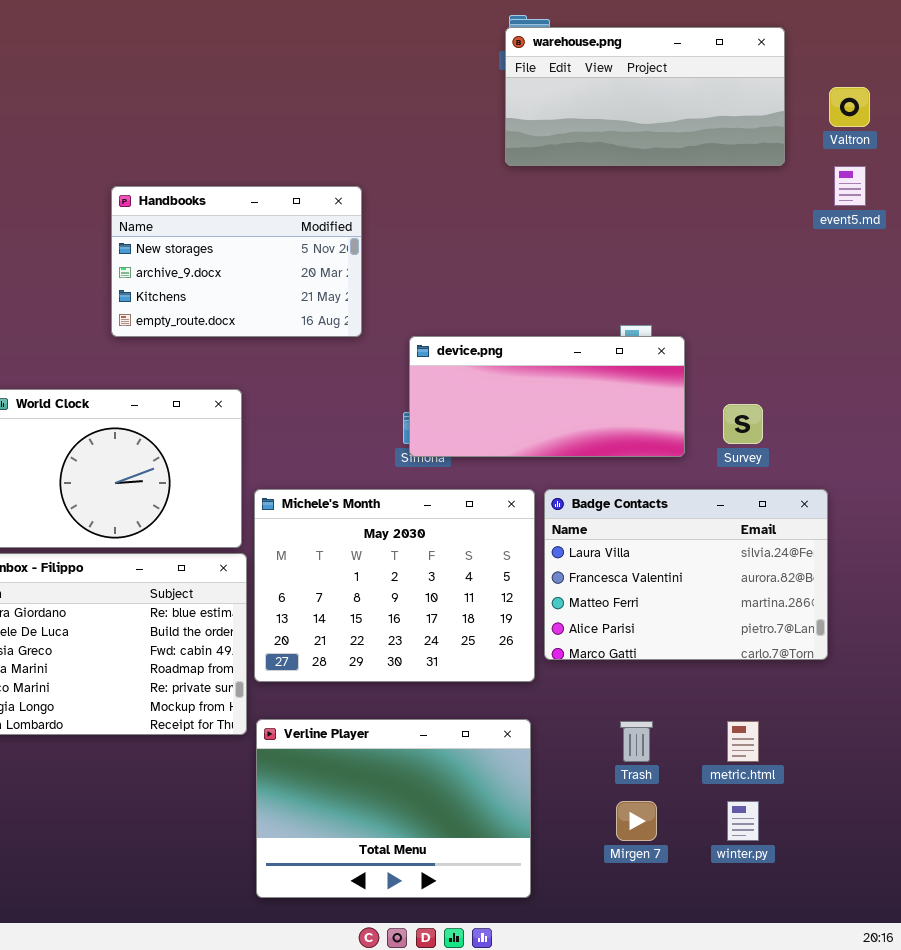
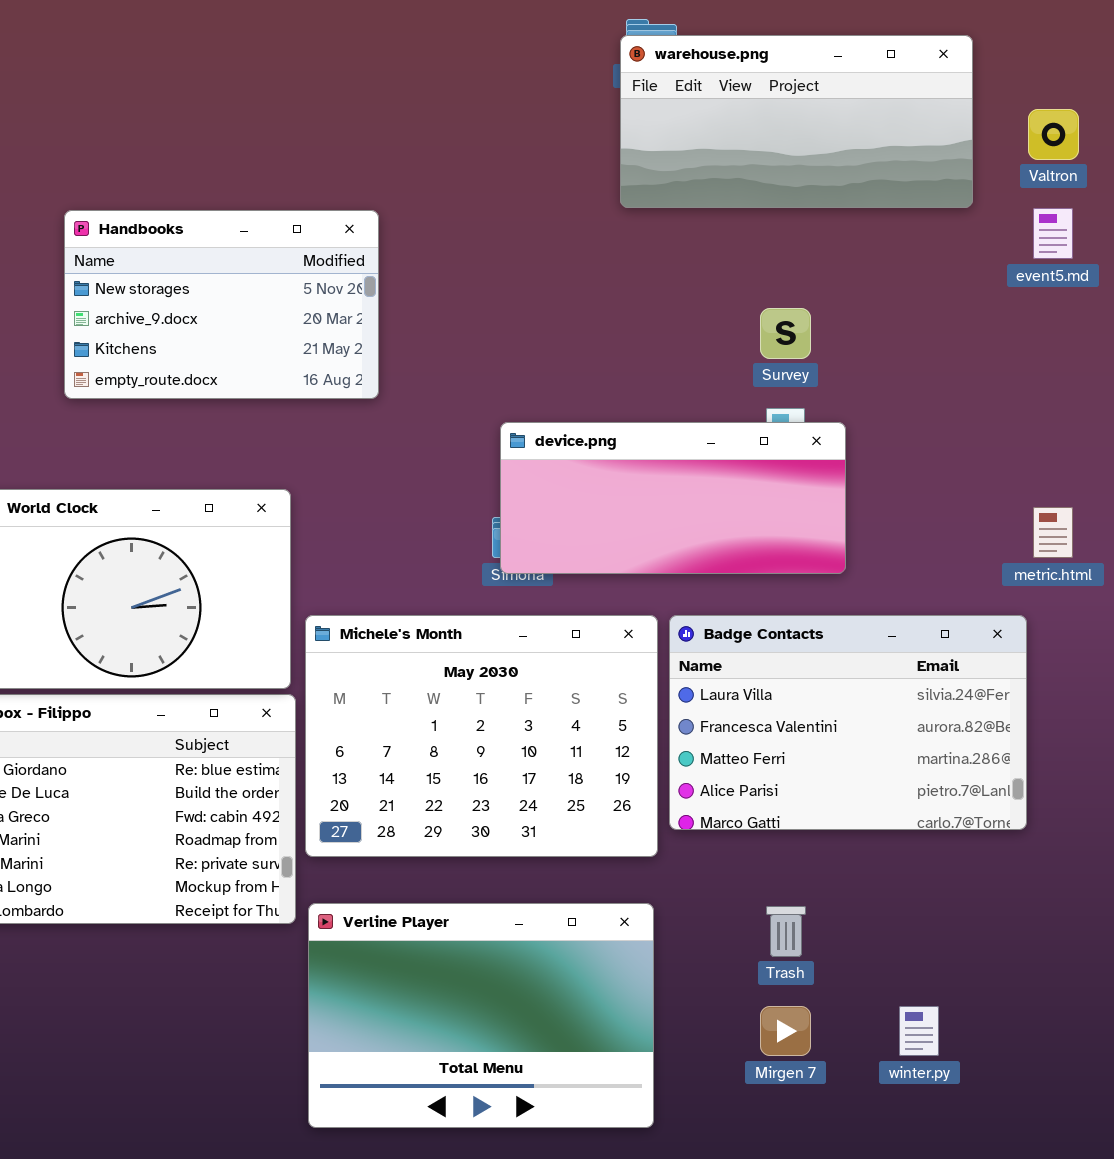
Handbooks: [111,186,362,337] -> [64,210,379,399], moved
Survey: [723,404,763,444] -> [760,308,811,359], moved
metric.html: [727,721,759,762] -> [1033,507,1073,558], moved

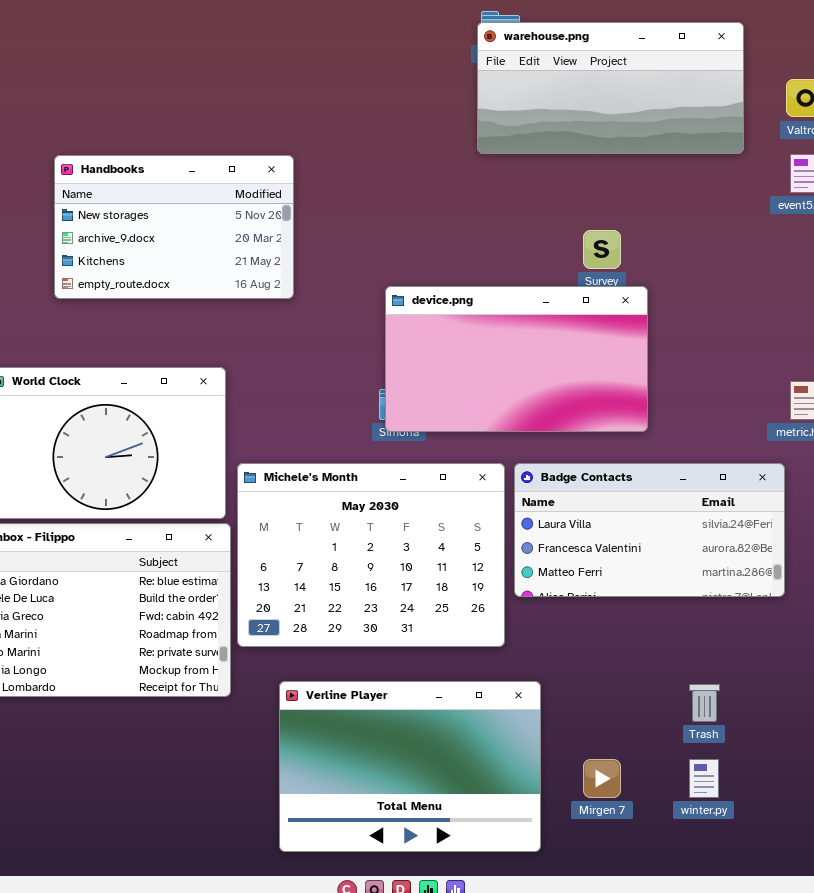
device.png: [500,422,846,574] -> [385,286,648,432], resized
Badge Contacts: [669,615,1027,830] -> [514,463,785,597], resized
Verline Player: [308,903,654,1128] -> [279,681,541,852], moved
Trash: [766,906,806,957] -> [689,684,720,722], moved

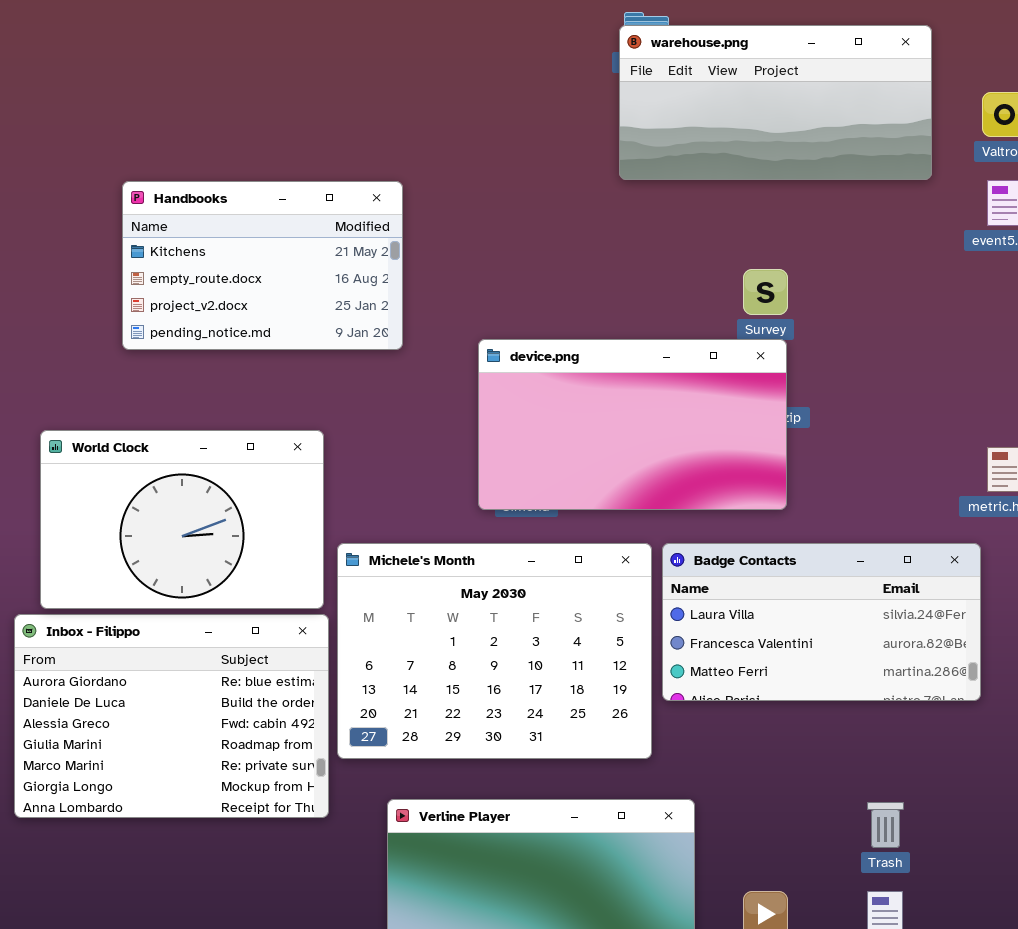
Handbooks: [54,155,294,299] -> [122,181,403,350], scrolled down 2 rows
device.png: [385,286,648,432] -> [478,339,787,510], moved

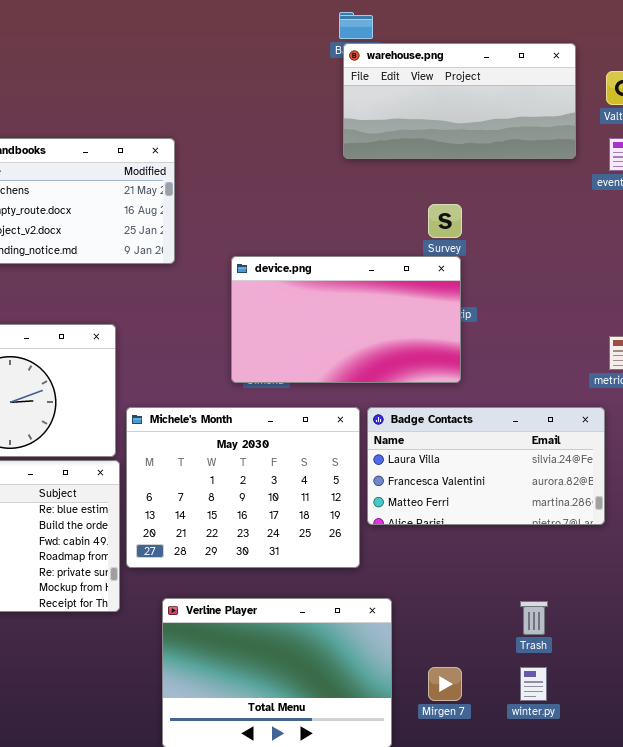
warehouse.png: [619,25,932,180] -> [343,43,576,159], moved

